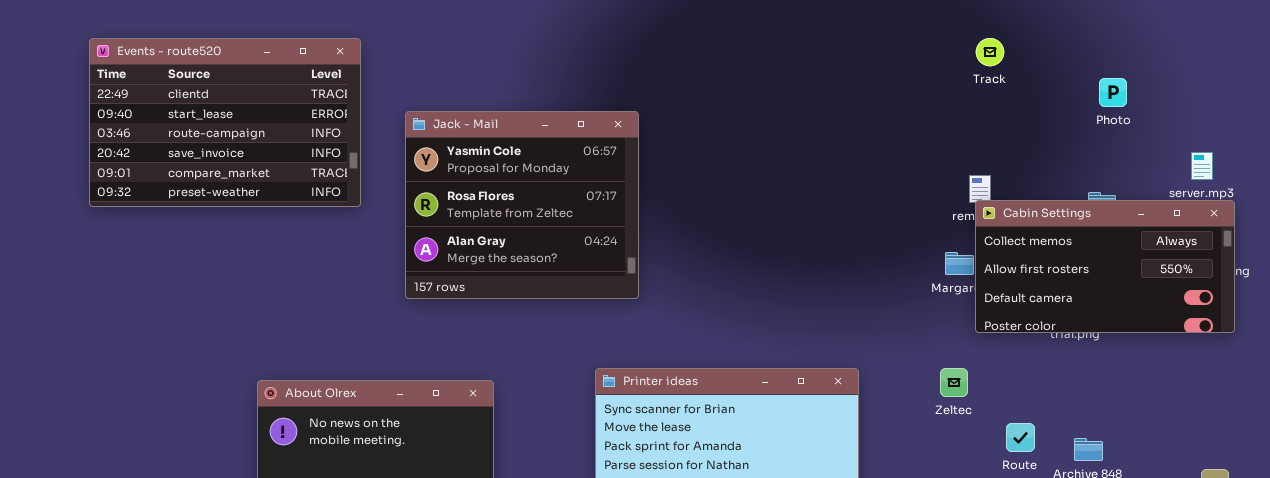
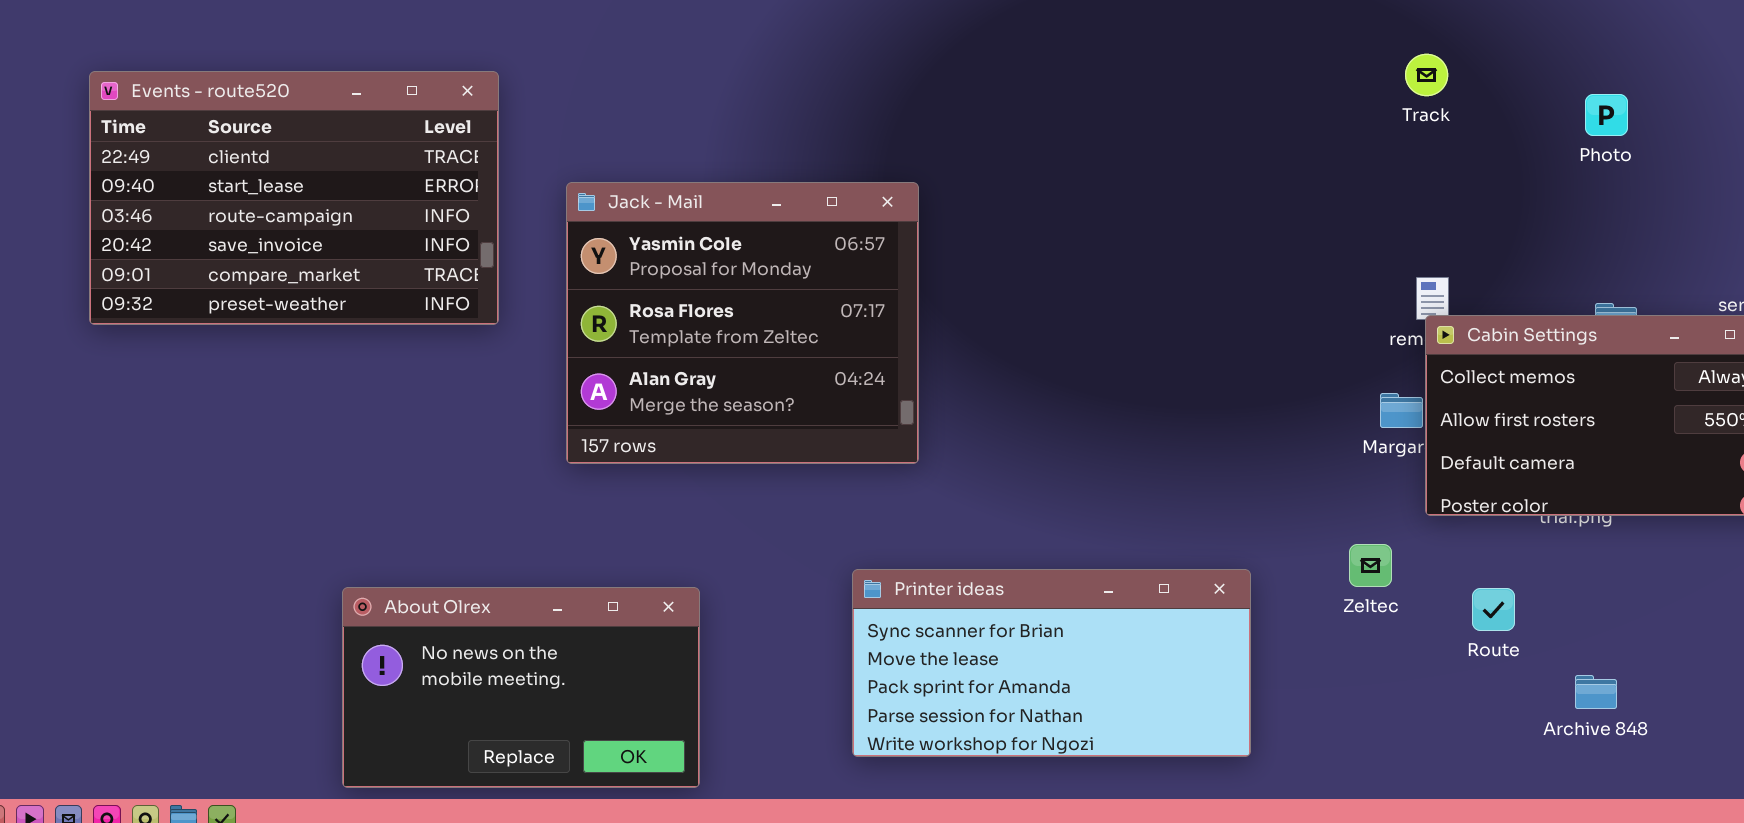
Track: [976,38,1004,66] -> [1405,54,1448,96], moved
Photo: [1099,78,1127,107] -> [1585,94,1628,136], moved
Zeltec: [940,368,968,397] -> [1349,544,1392,587], moved
Route: [1006,423,1035,452] -> [1472,588,1515,631], moved

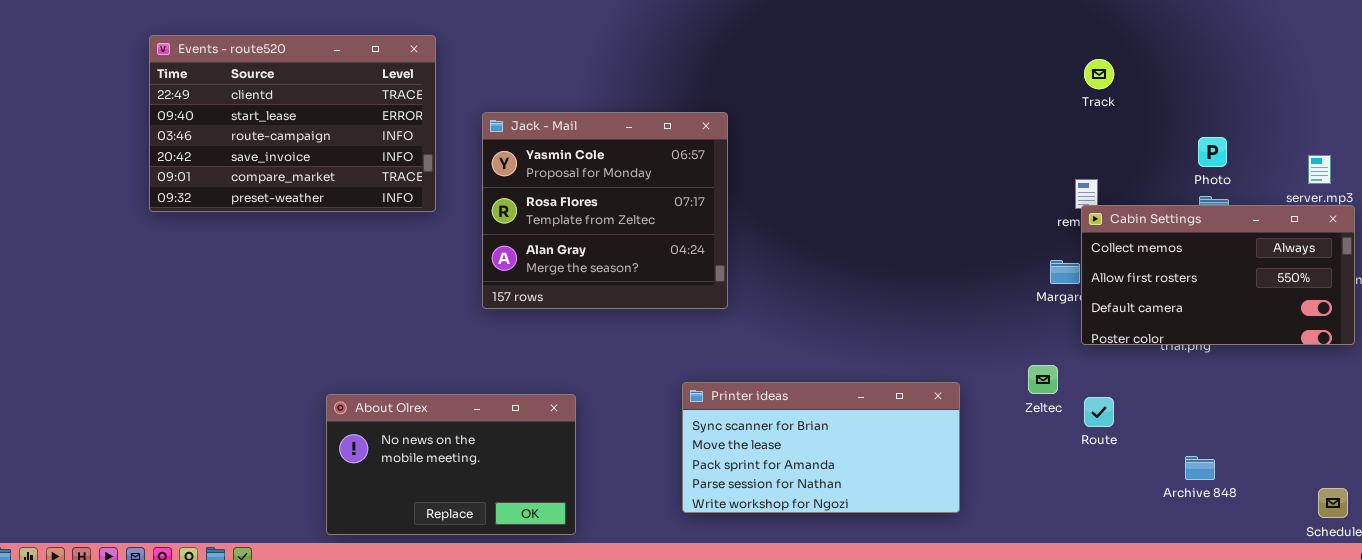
Track: [1405,54,1448,96] -> [1084,59,1114,89], moved
Photo: [1585,94,1628,136] -> [1198,137,1227,167], moved
Route: [1472,588,1515,631] -> [1084,397,1114,427], moved

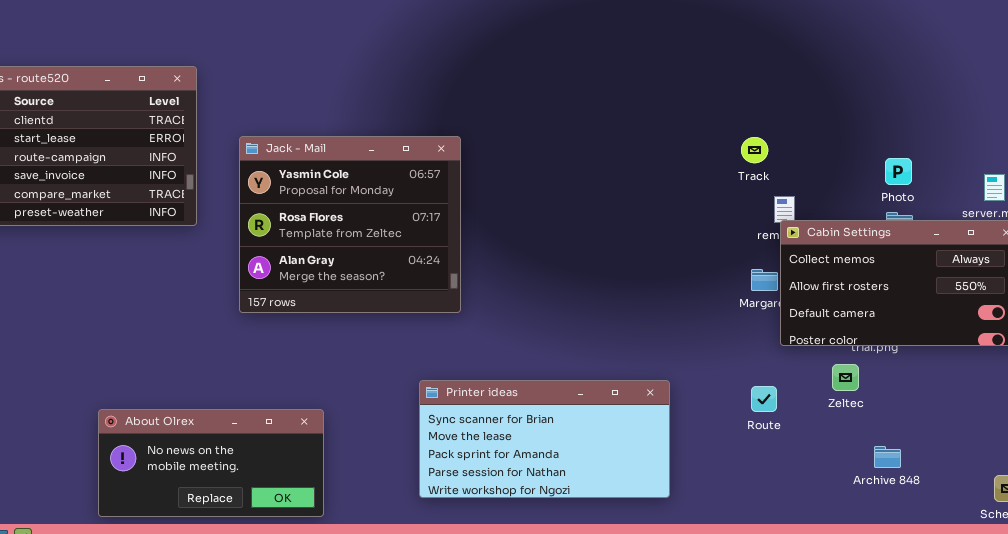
Track: [1084,59,1114,89] -> [741,137,768,163], moved
Zeltec: [1028,365,1058,394] -> [832,364,859,391], moved
About Olrex: [326,394,576,535] -> [98,409,324,517], resized
Route: [1084,397,1114,427] -> [751,386,777,412], moved

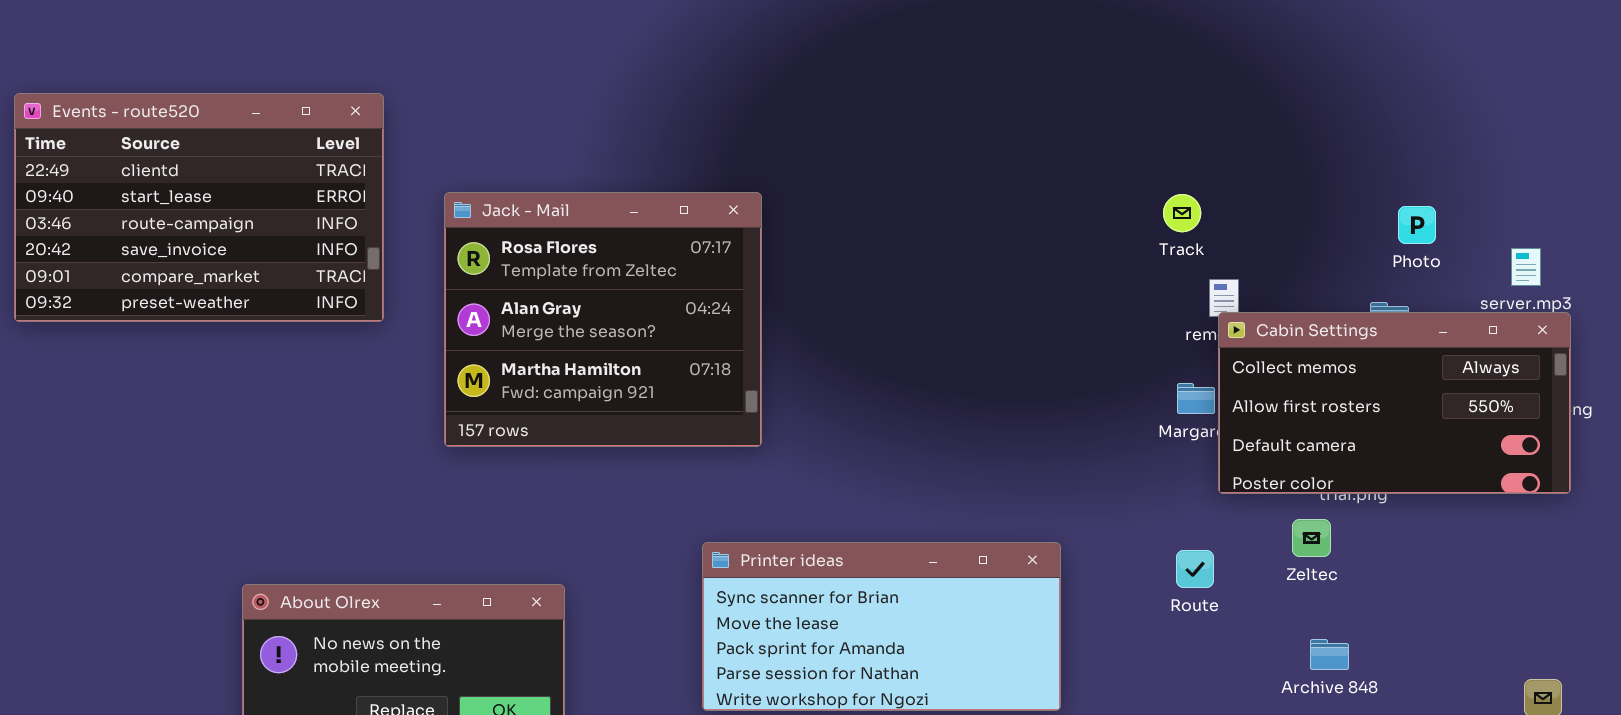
Jack - Mail: [239,136,461,313] -> [444,192,762,447], scrolled down 1 row
Photo: [885,158,912,185] -> [1398,206,1436,244], moved
Archive 848: [874,446,901,468] -> [1310,639,1349,670], moved

